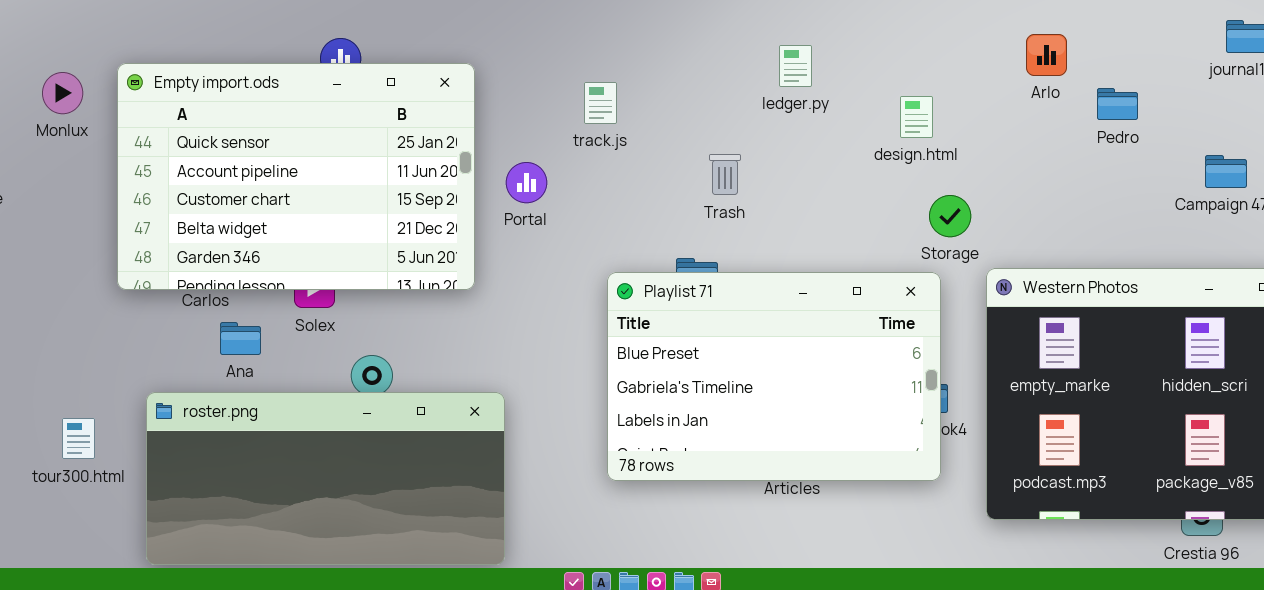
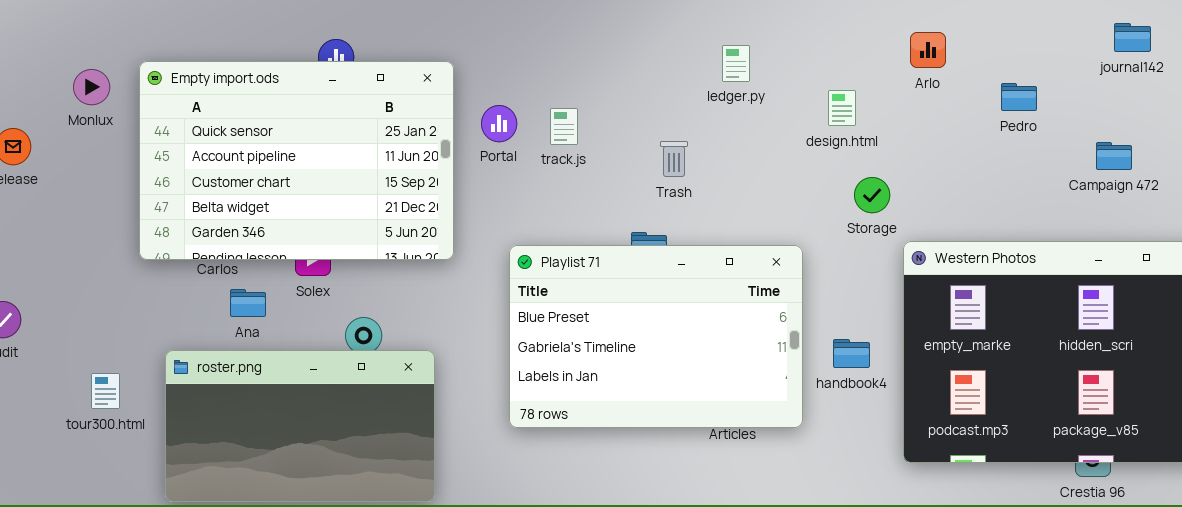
Arlo: [1026,34,1067,76] -> [910,32,946,68], moved
track.js: [584,82,617,124] -> [550,108,578,145], moved
Portal: [506,162,547,203] -> [481,105,517,142], moved
Playlist 71: [607,272,941,481] -> [509,245,803,428], moved
roster.png: [146,392,505,565] -> [165,350,435,502], resized

